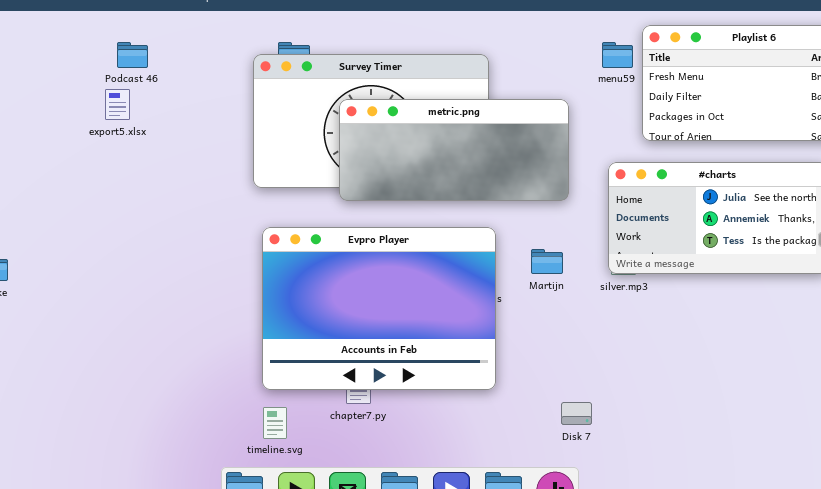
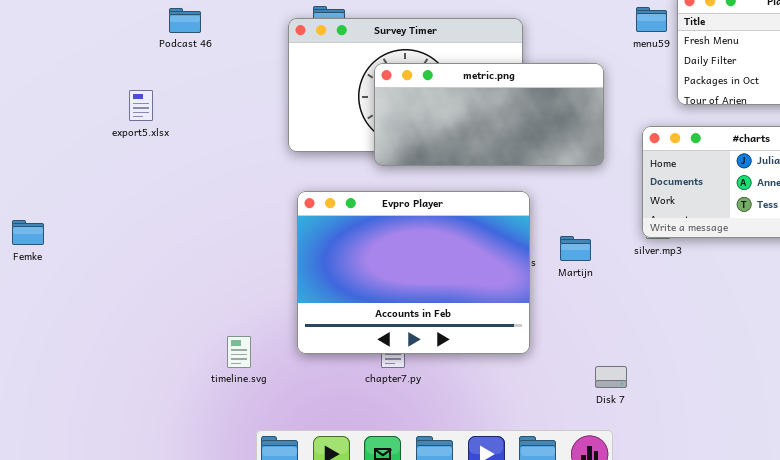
Podcast 46: [117,42,148,68] -> [169,8,201,33], moved
export5.xlsx: [105,89,130,120] -> [129,90,153,121], moved
Martijn: [531,249,563,274] -> [560,236,591,261], moved
timeline.svg: [263,407,287,439] -> [227,336,251,368], moved

